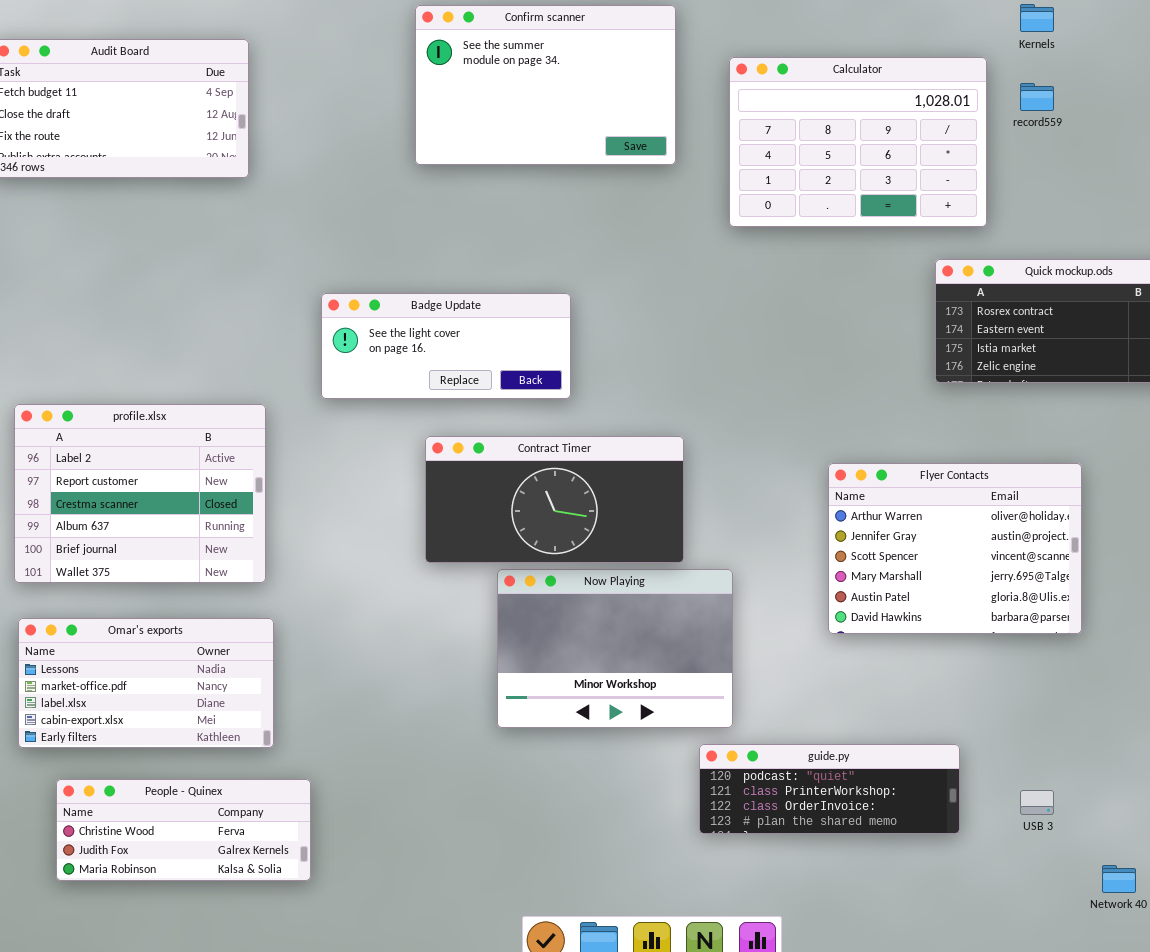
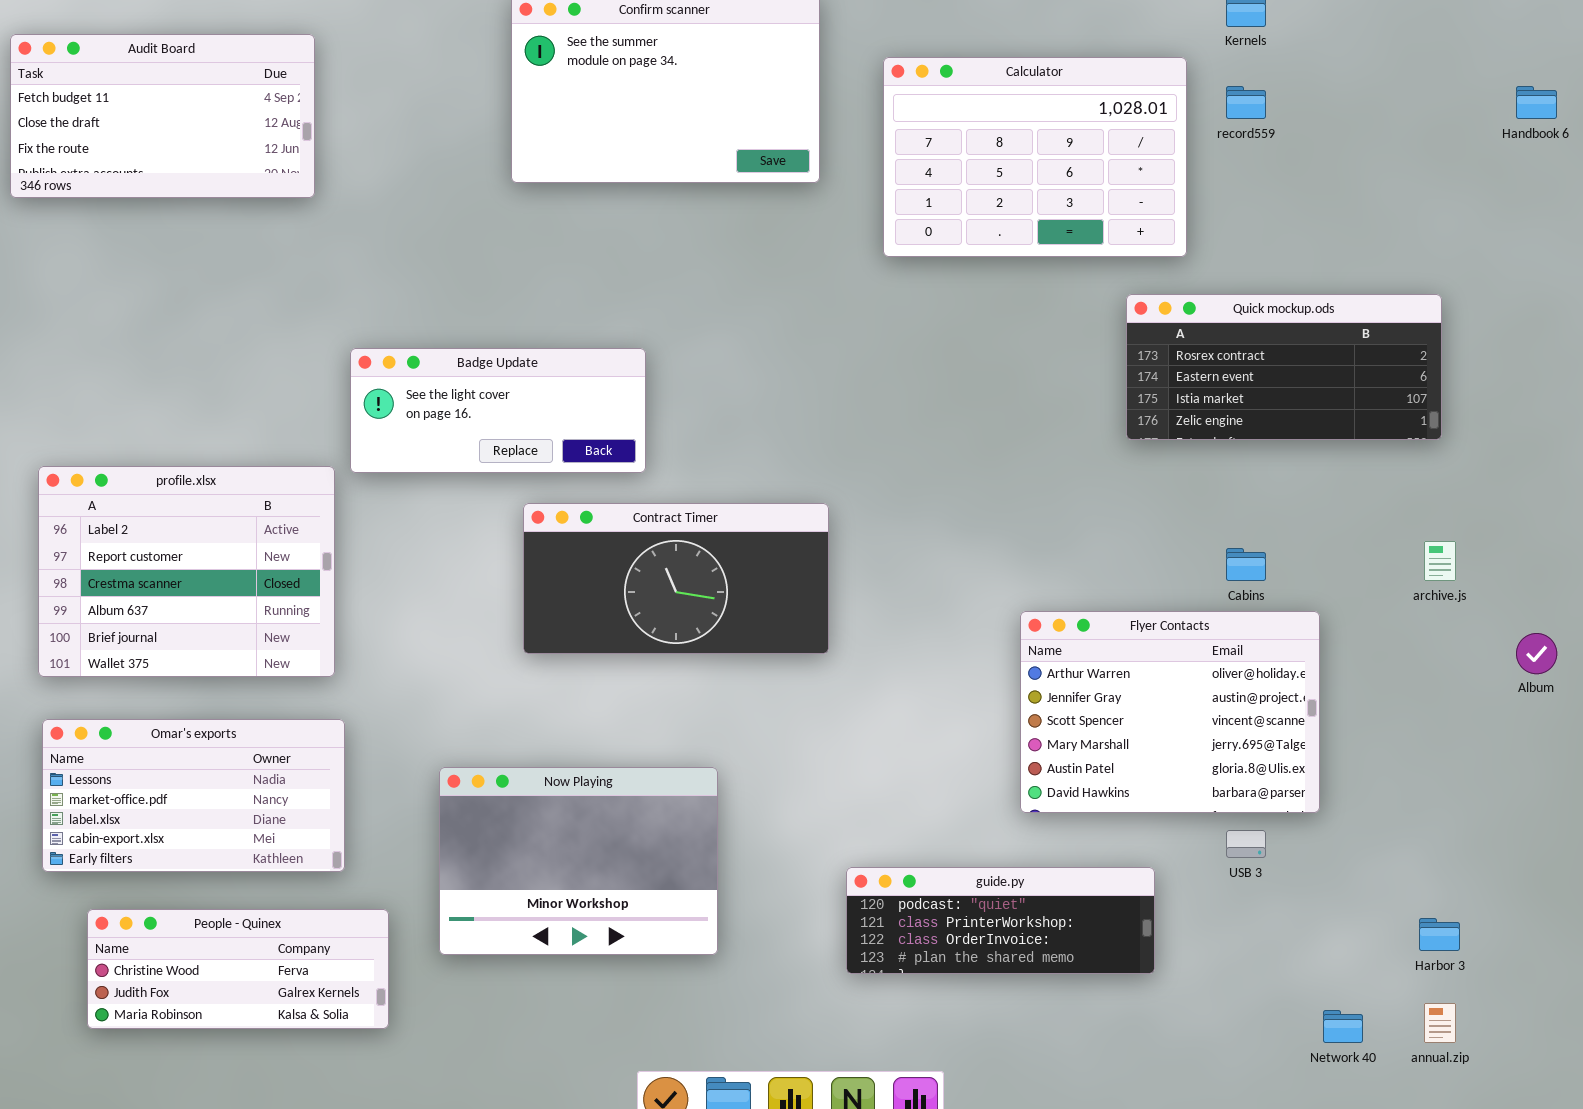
Badge Update: [321,293,571,399] -> [350,348,646,473], moved
Flyer Contacts: [828,463,1082,634] -> [1020,611,1320,813], moved
Now Playing: [497,569,733,728] -> [439,767,718,955], moved
USB 3: [1020,790,1054,815] -> [1226,830,1266,858], moved

